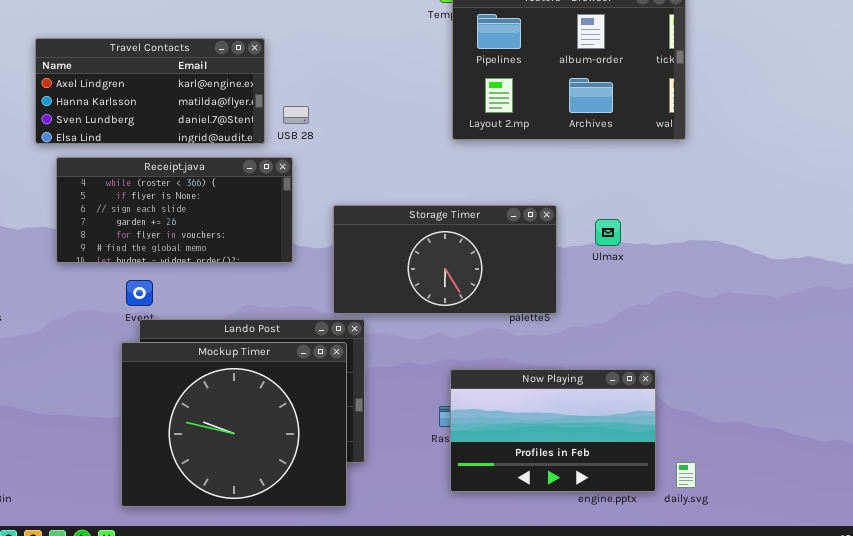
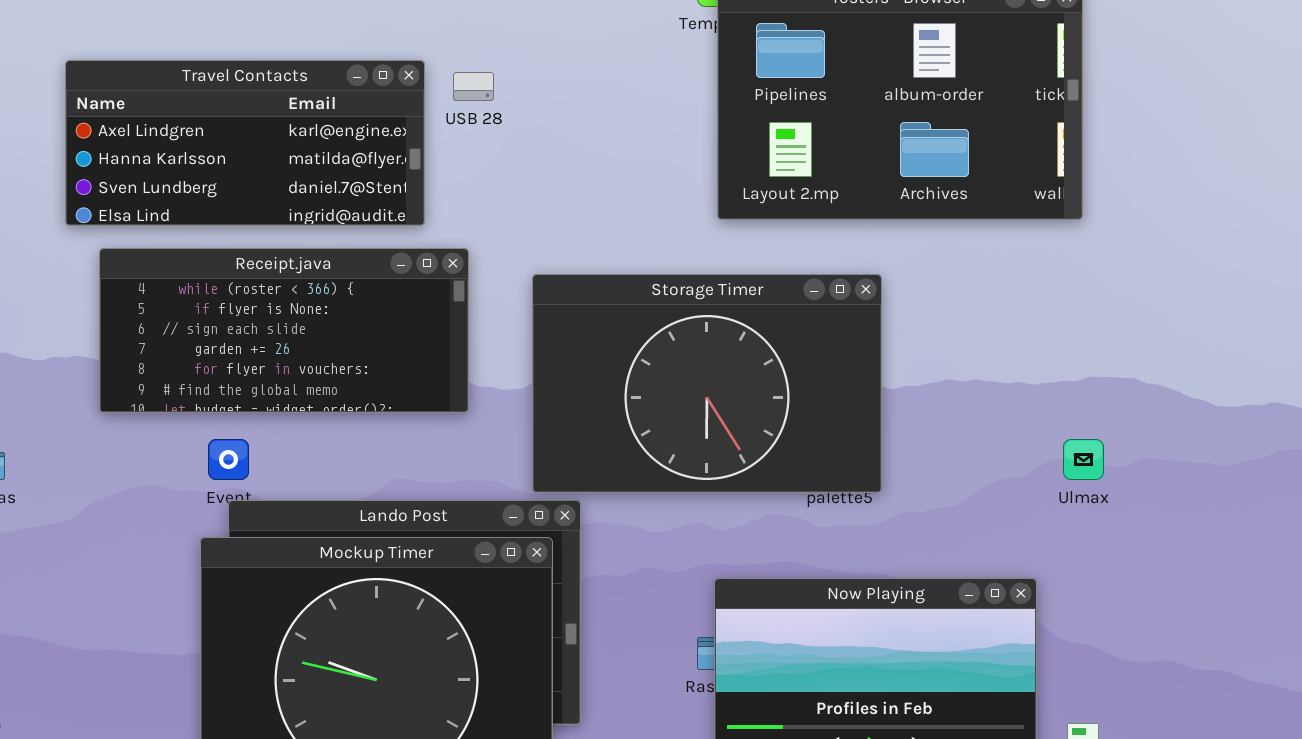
USB 28: [283,106,309,124] -> [453,72,494,101], moved
Storage Timer: [333,205,557,314] -> [532,274,882,493], resized
Ulmax: [595,219,621,246] -> [1063,439,1104,480], moved

